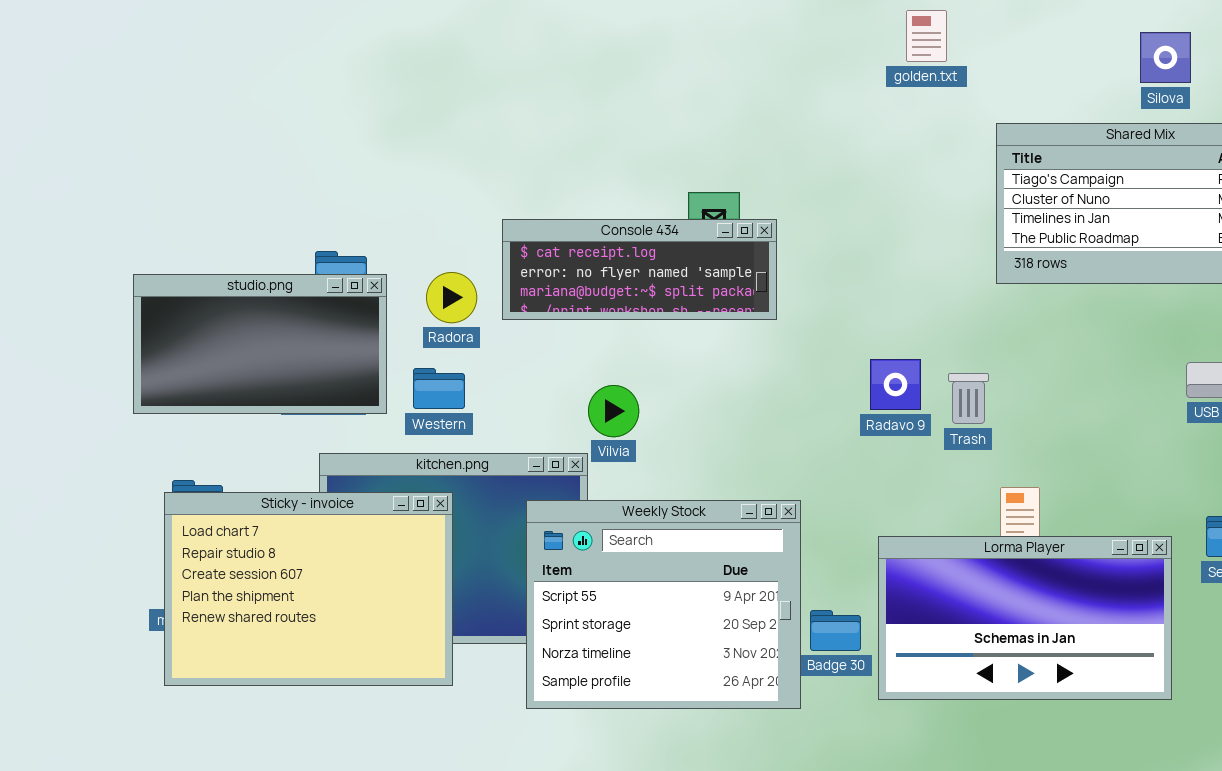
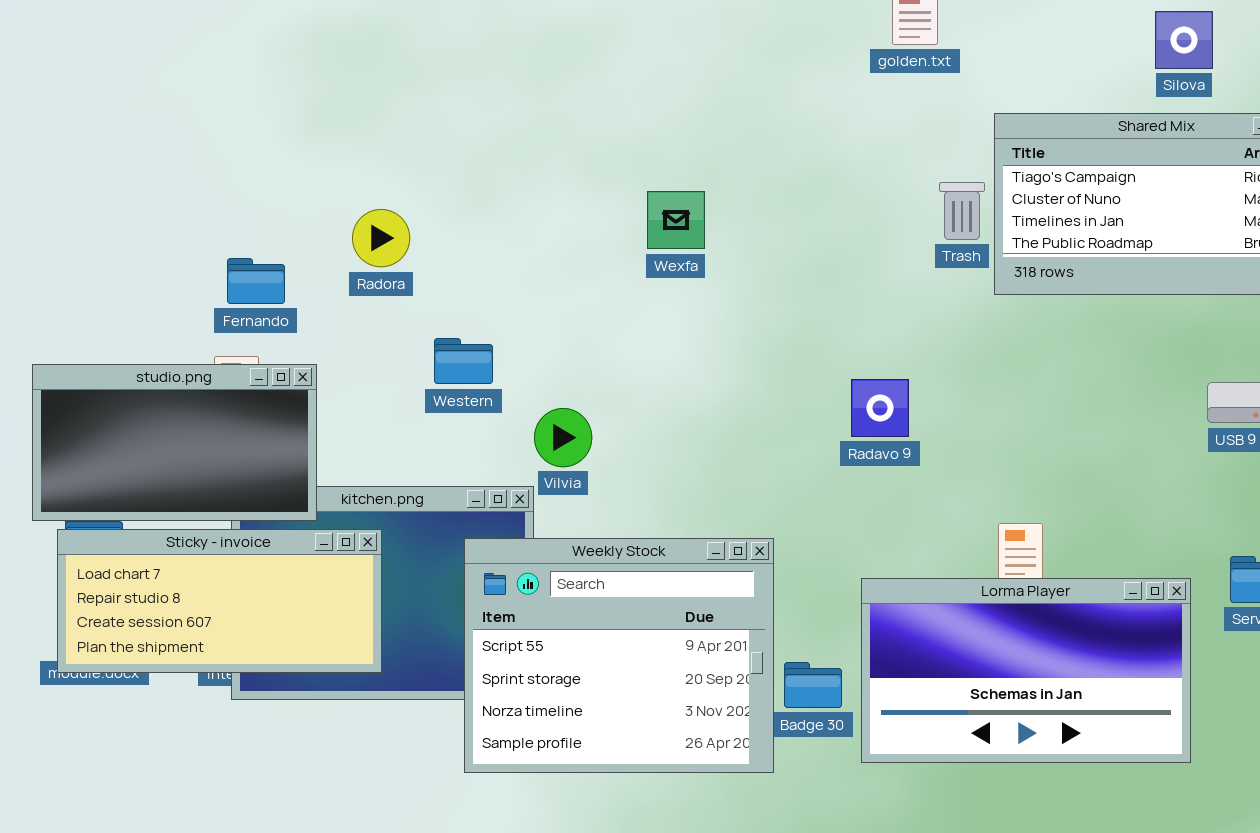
Console 434: [502,219,777,320] -> none, closed
Radora: [426,272,477,323] -> [352,209,410,267], moved
studio.png: [133,274,387,414] -> [32,364,317,521], moved
Western: [413,368,465,409] -> [434,338,493,384], moved
Trash: [948,373,989,424] -> [939,182,985,240], moved
Sticky - invoice: [164,492,453,686] -> [57,529,382,673], resized

